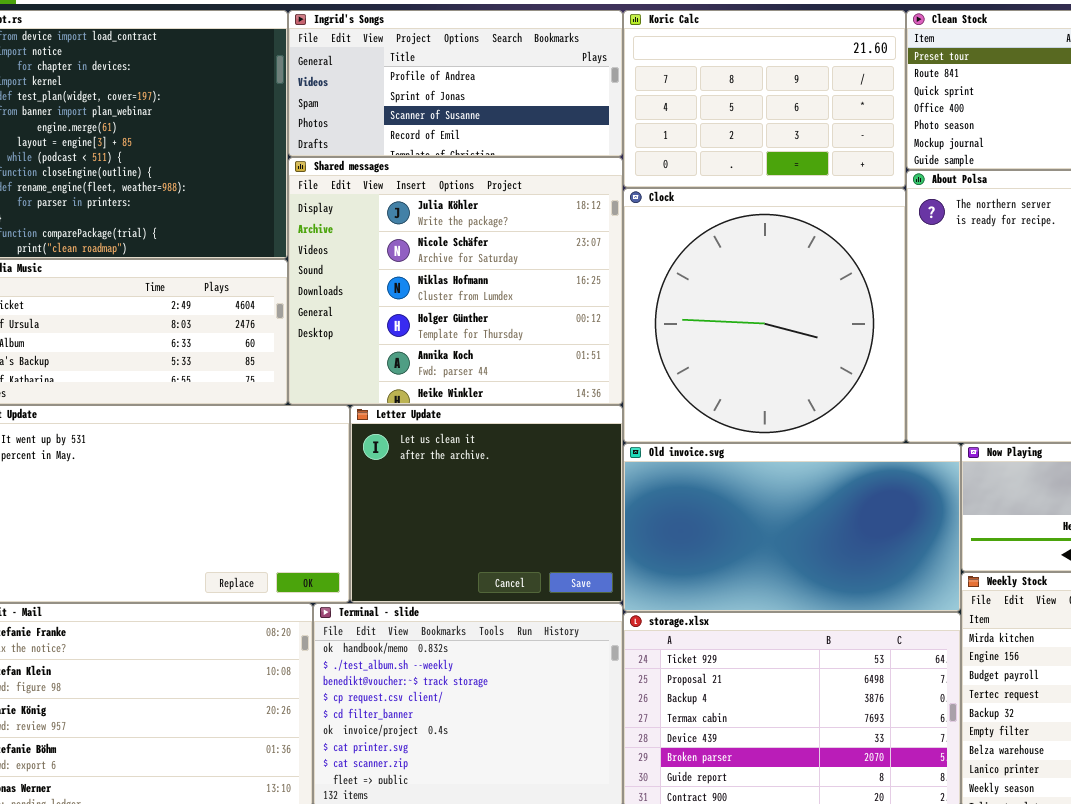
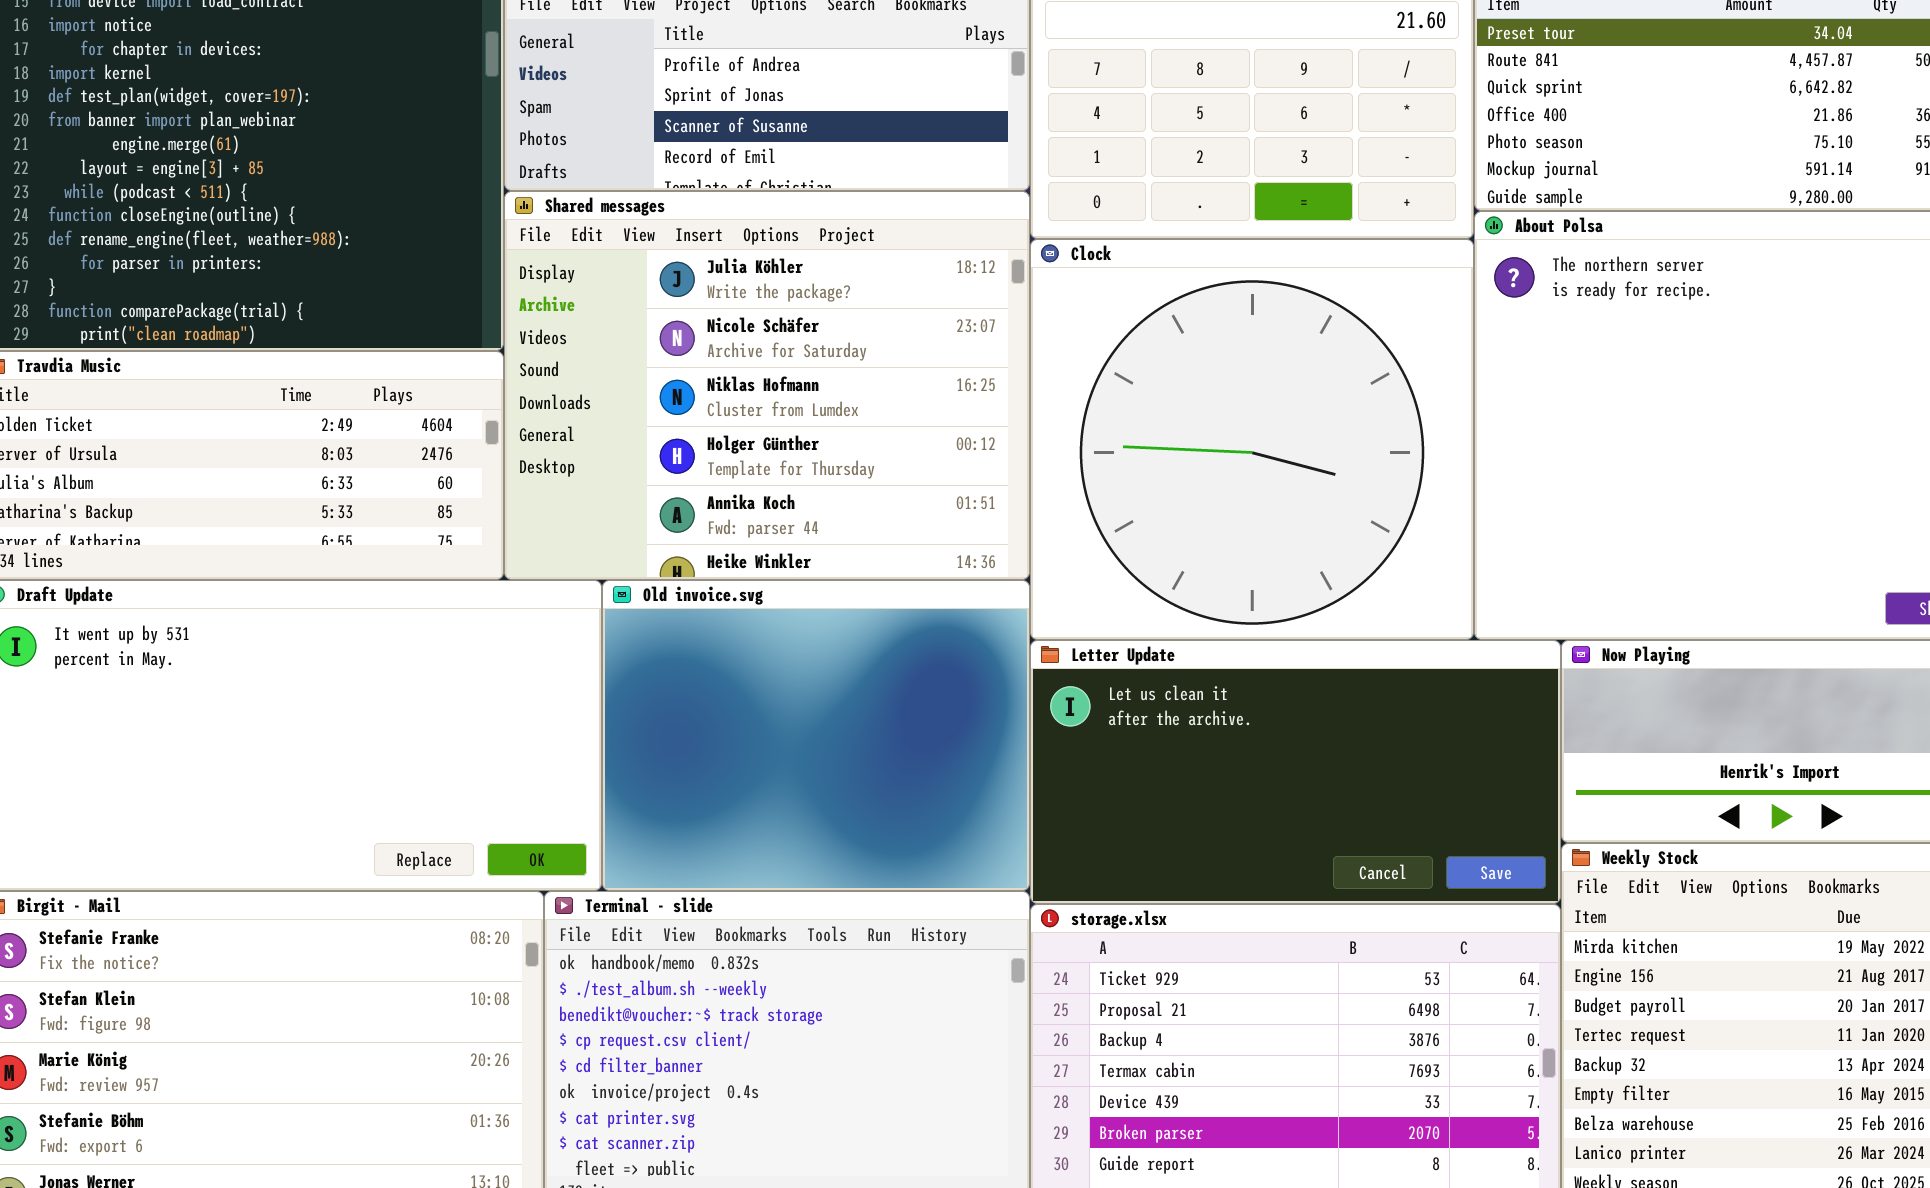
Letter Update: [350,405,623,603] -> [1030,640,1561,904], moved, resized
Old invoice.svg: [623,443,961,612] -> [602,580,1030,891], moved, resized

